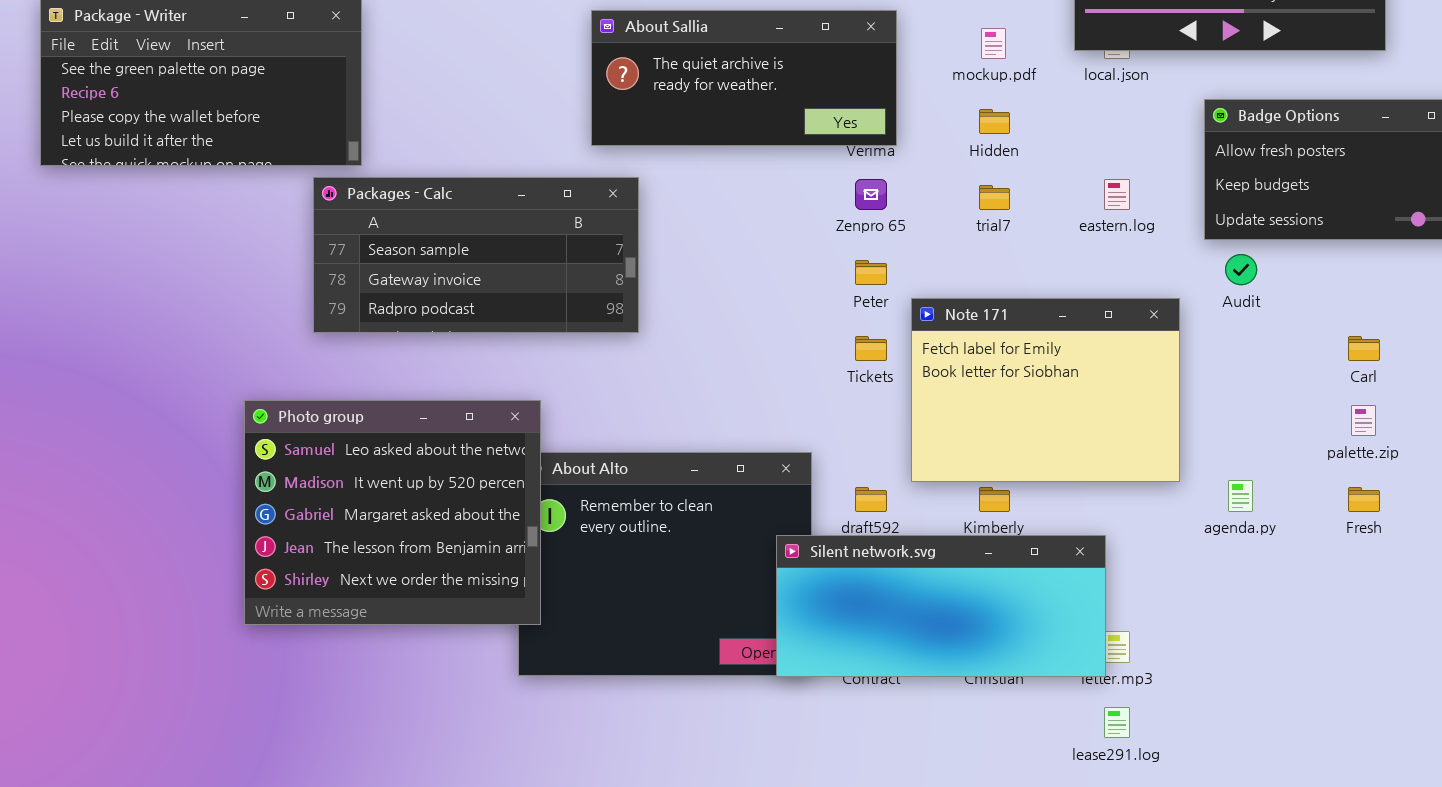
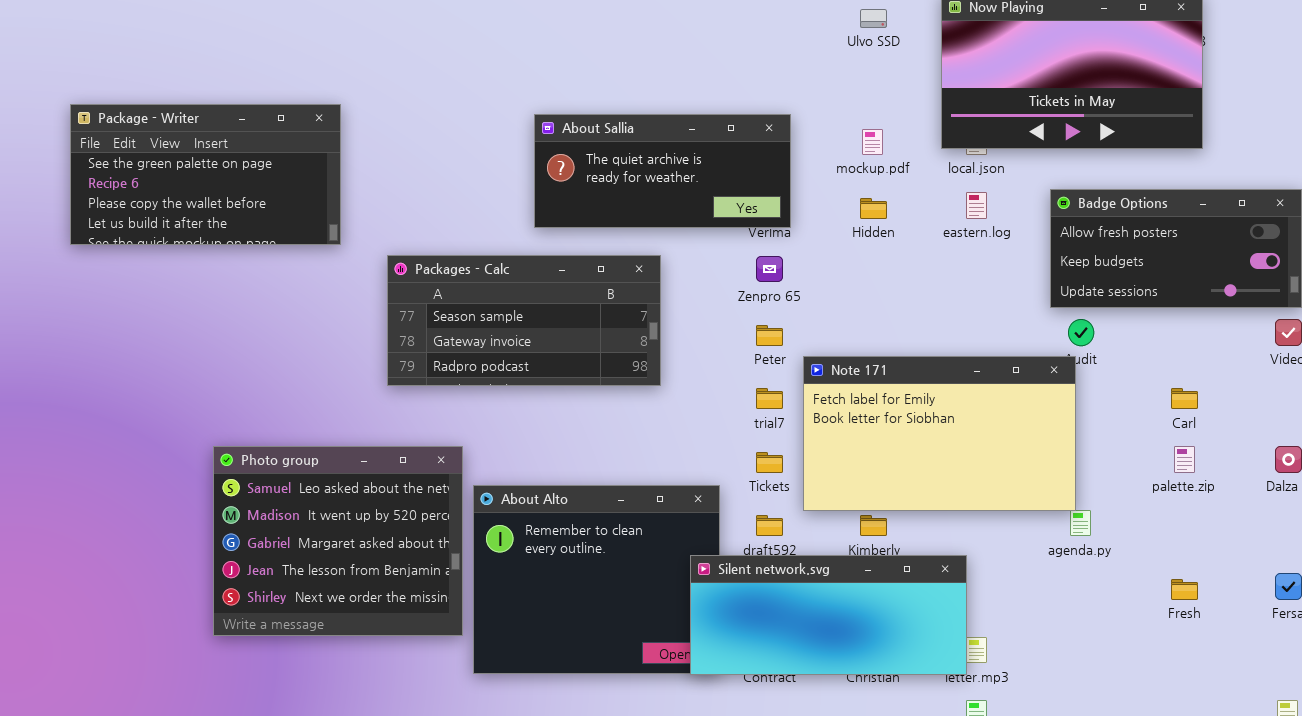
Packages - Calc: [313,177,639,333] -> [387,255,661,386], moved
eastern.log: [1104,179,1130,210] -> [966,192,987,219], moved
trial7: [979,185,1010,210] -> [756,388,783,409], moved
Note 171: [911,298,1180,482] -> [803,356,1076,511], resized
Tickets: [855,336,887,361] -> [756,452,783,473], moved
Photo group: [244,400,541,625] -> [213,446,463,636], moved
Fresh: [1348,487,1380,512] -> [1171,579,1198,600], moved

